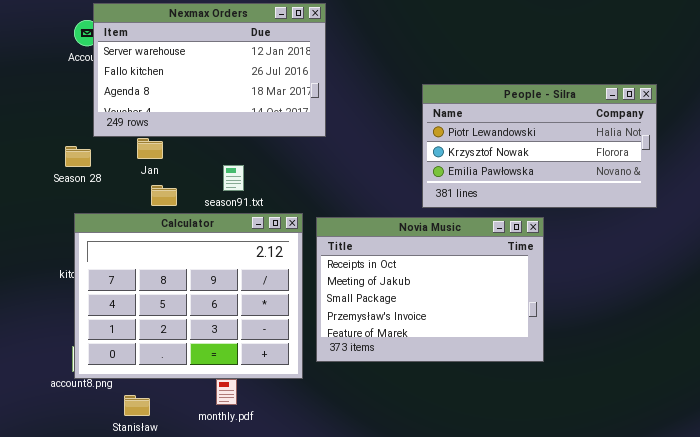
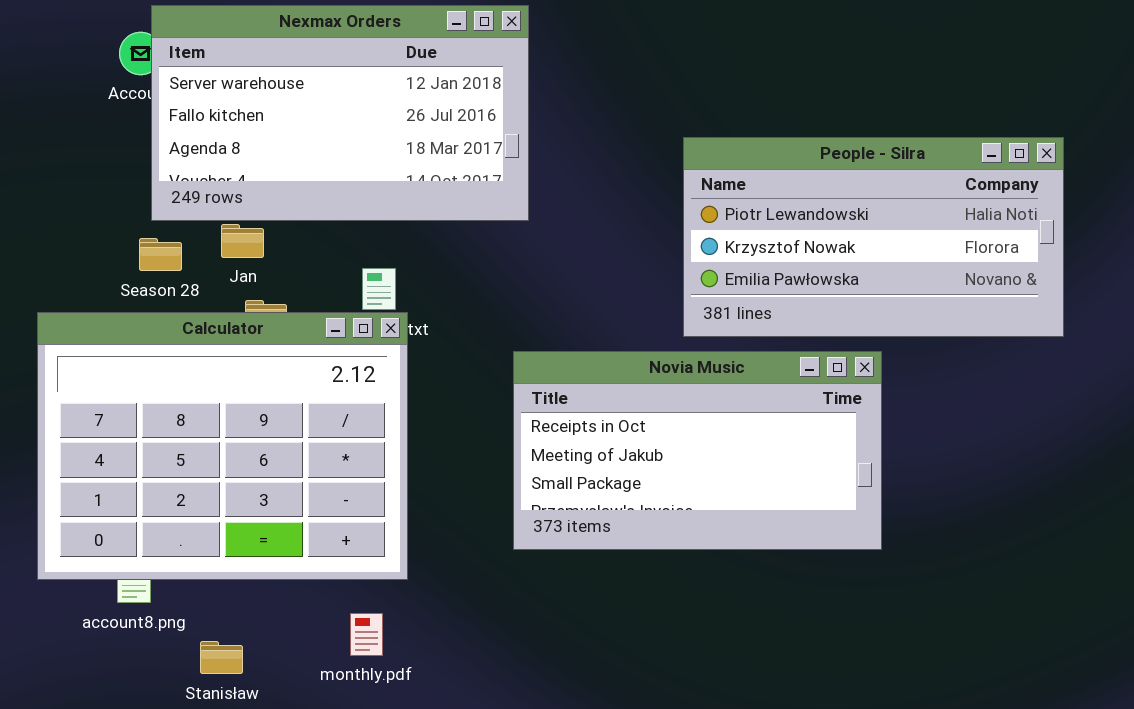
Season 28: [65,146,91,167] -> [139,238,182,271], moved
Calculator: [74,213,303,379] -> [37,312,408,580], moved
Novia Music: [316,217,544,362] -> [513,351,882,550], resized

